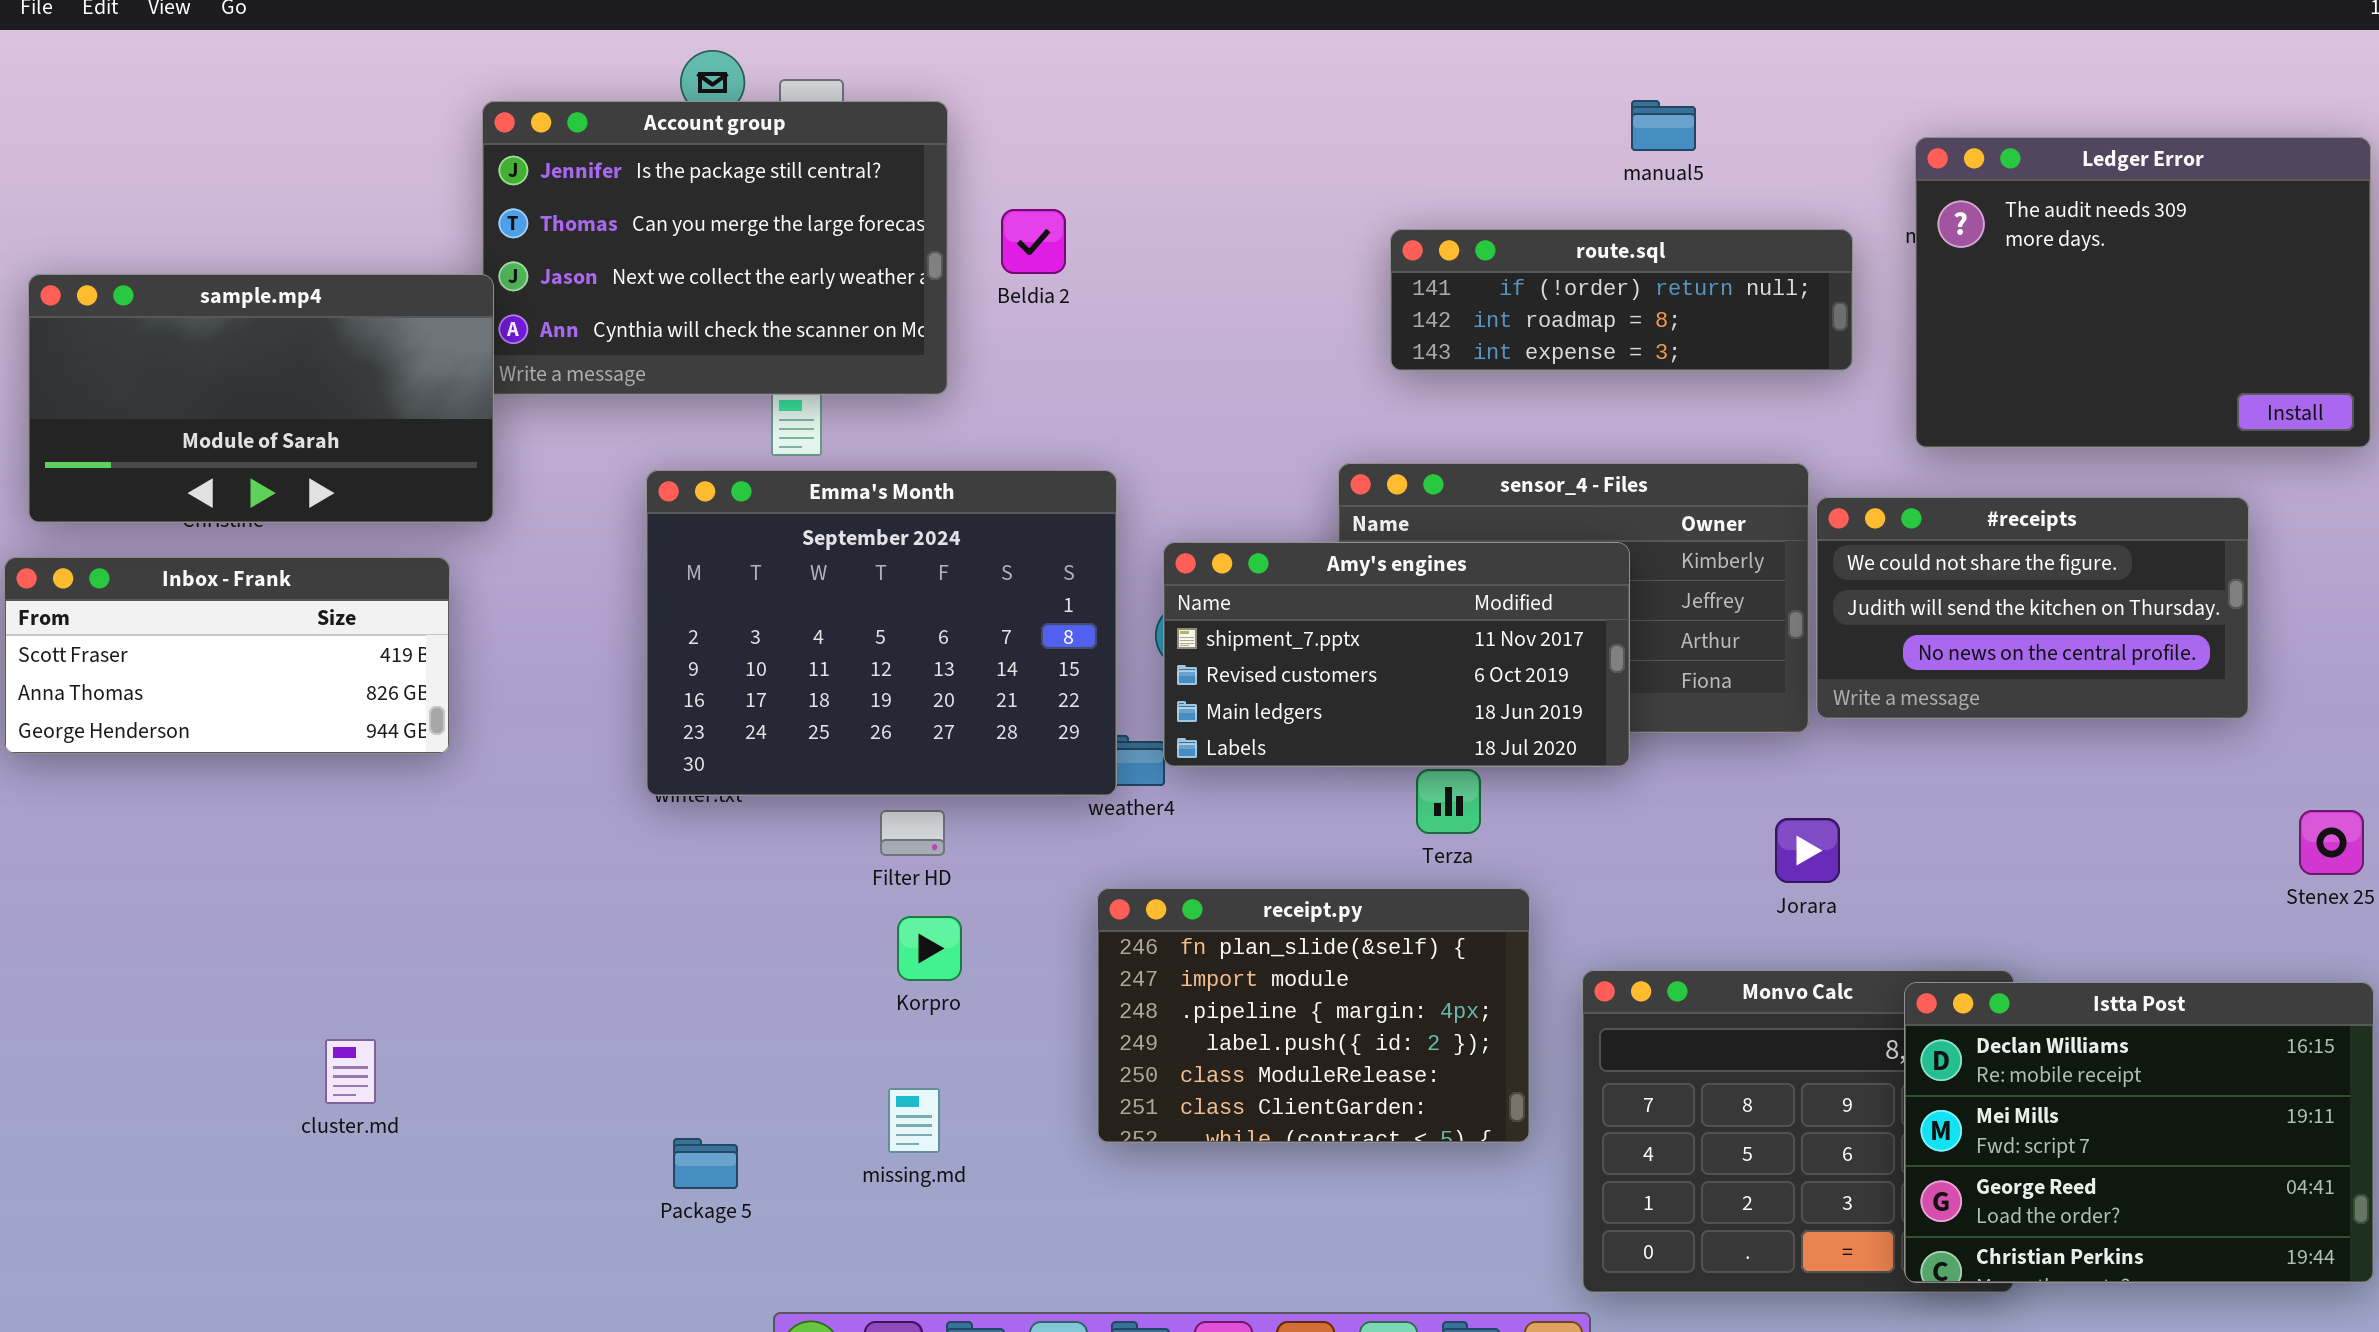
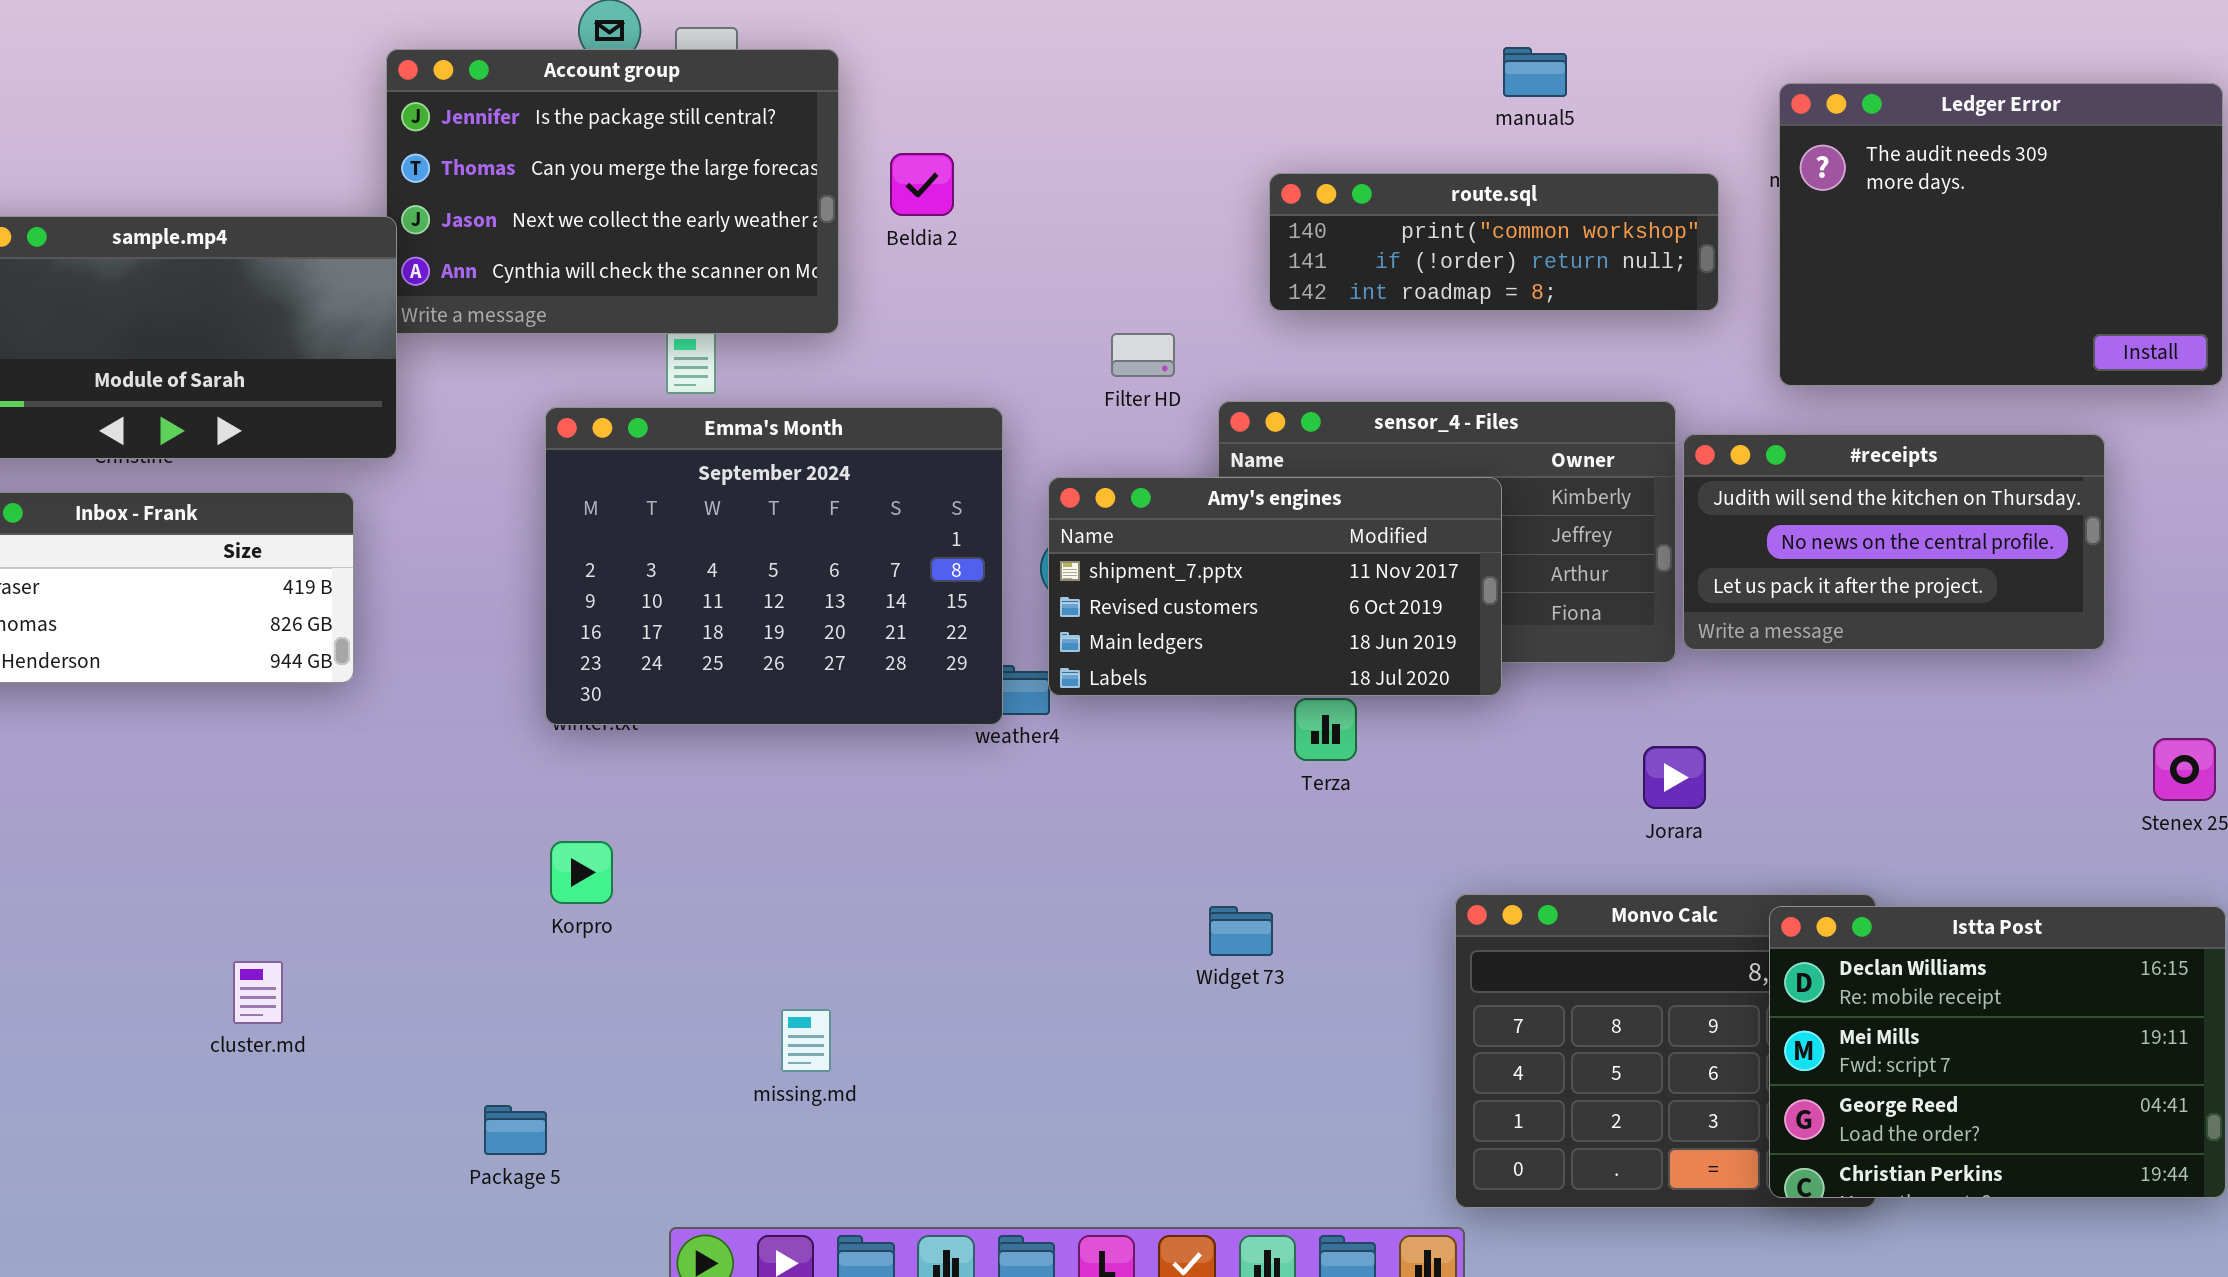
route.sql: [1390,229,1853,371] -> [1269,173,1719,311], scrolled up 1 row
#receipts: [1816,497,2249,719] -> [1683,434,2105,650], scrolled down 1 row
Filter HD: [880,810,945,856] -> [1111,333,1175,377], moved
receipt.py: [1097,888,1530,1143] -> none, closed
Korpro: [897,916,962,981] -> [550,841,613,904], moved
Package 5: [673,1138,738,1189] -> [484,1105,547,1155], moved

